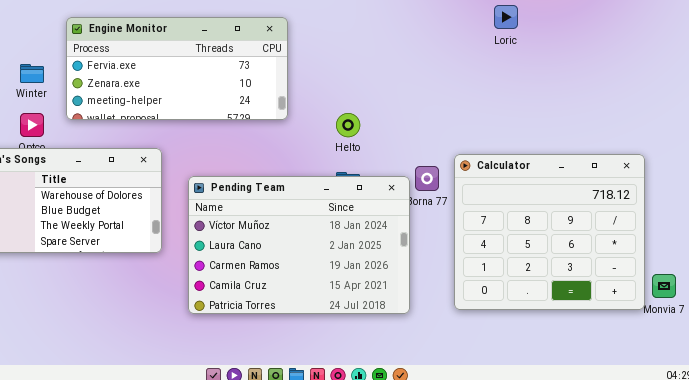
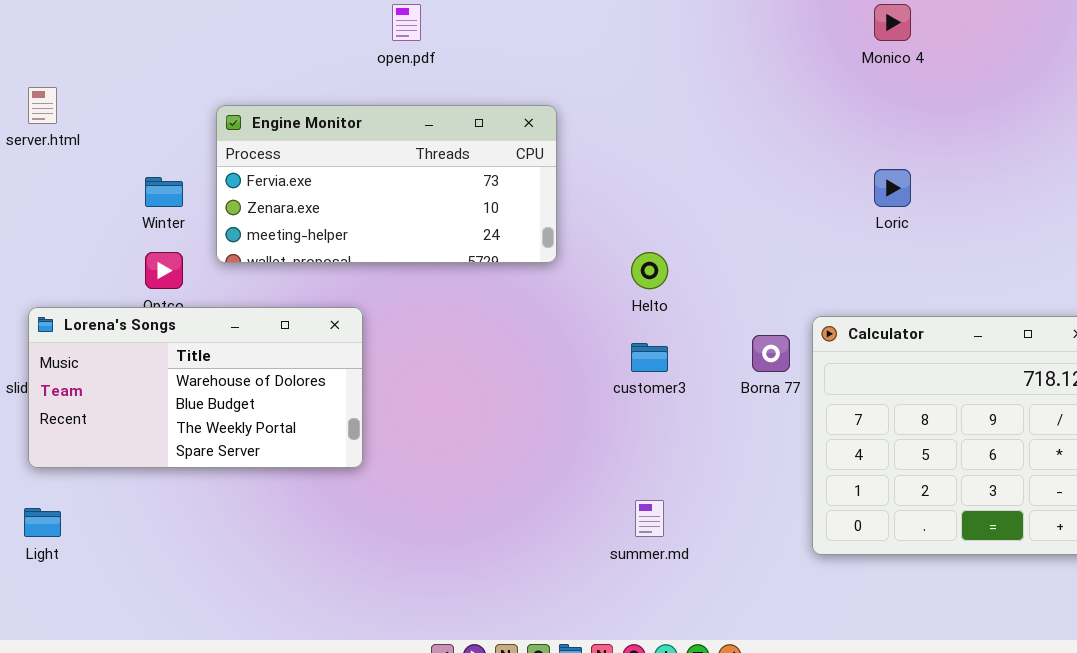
Loric: [494,5,518,29] -> [874,169,911,207], moved
Pending Team: [188,176,410,314] -> none, closed

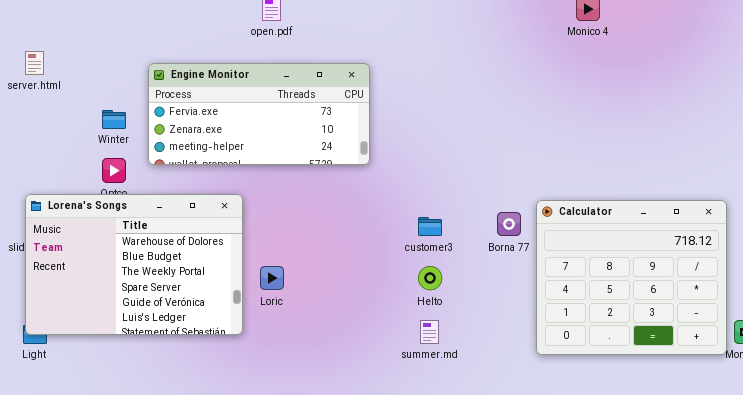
Loric: [874,169,911,207] -> [260,266,284,290], moved
Helto: [631,252,668,289] -> [418,266,442,290], moved
Lorena's Songs: [28,307,363,468] -> [25,194,243,335], resized

